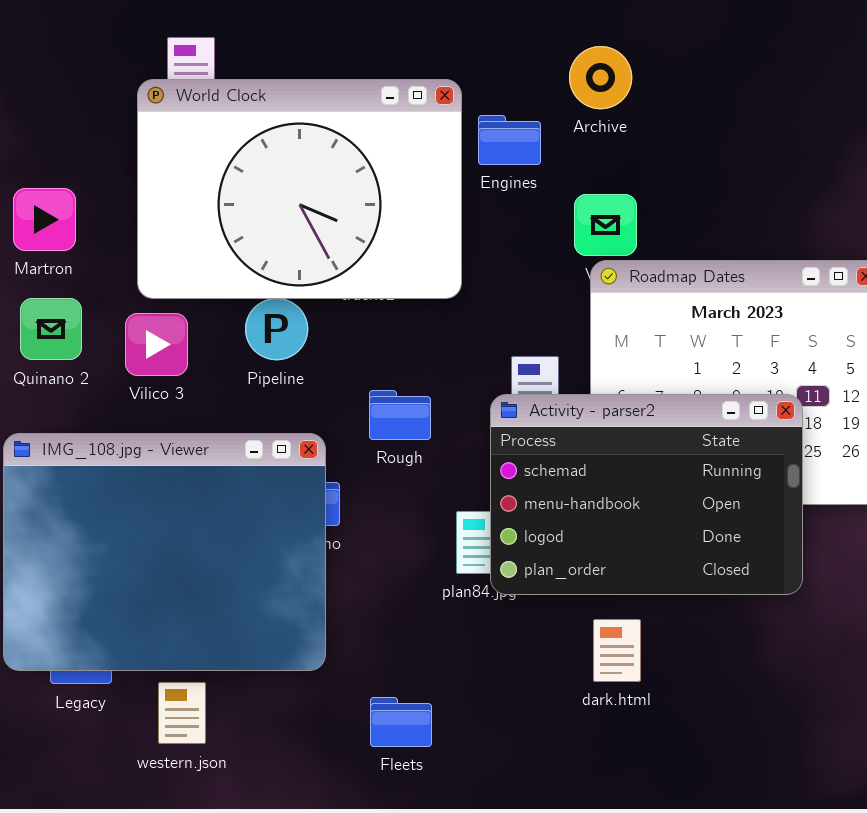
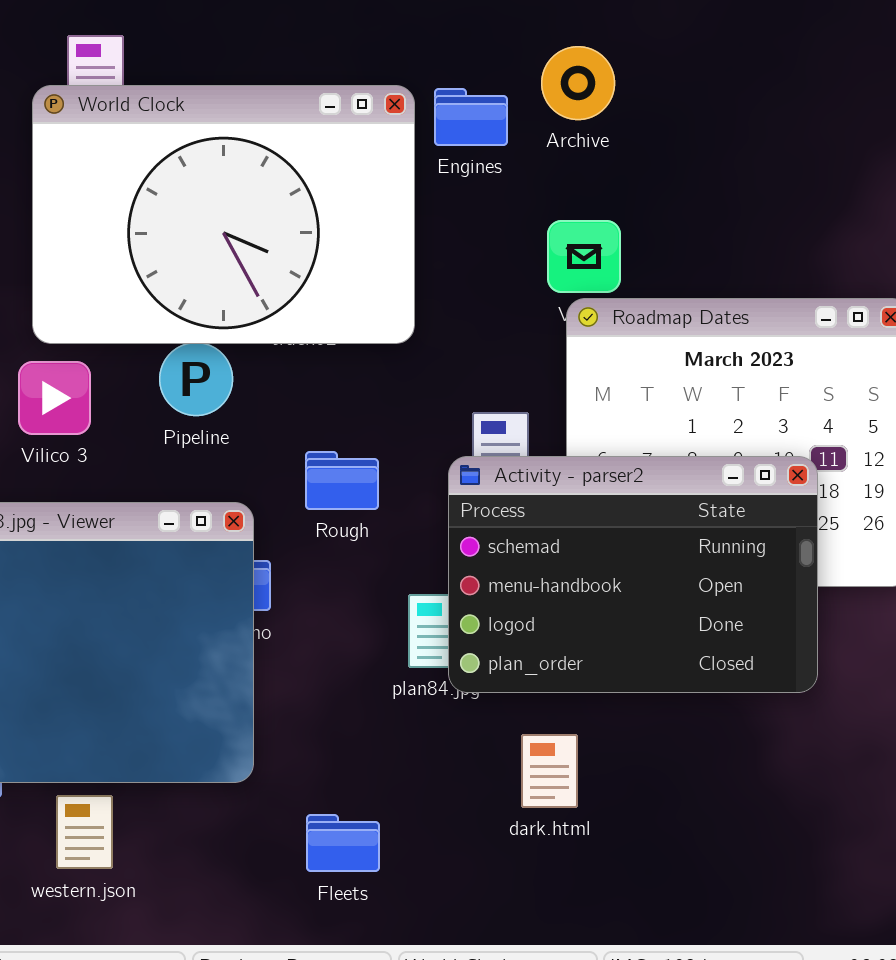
Engines: [478,115,541,165] -> [434,88,508,146], moved
dark.html: [593,619,641,682] -> [521,734,578,808], moved

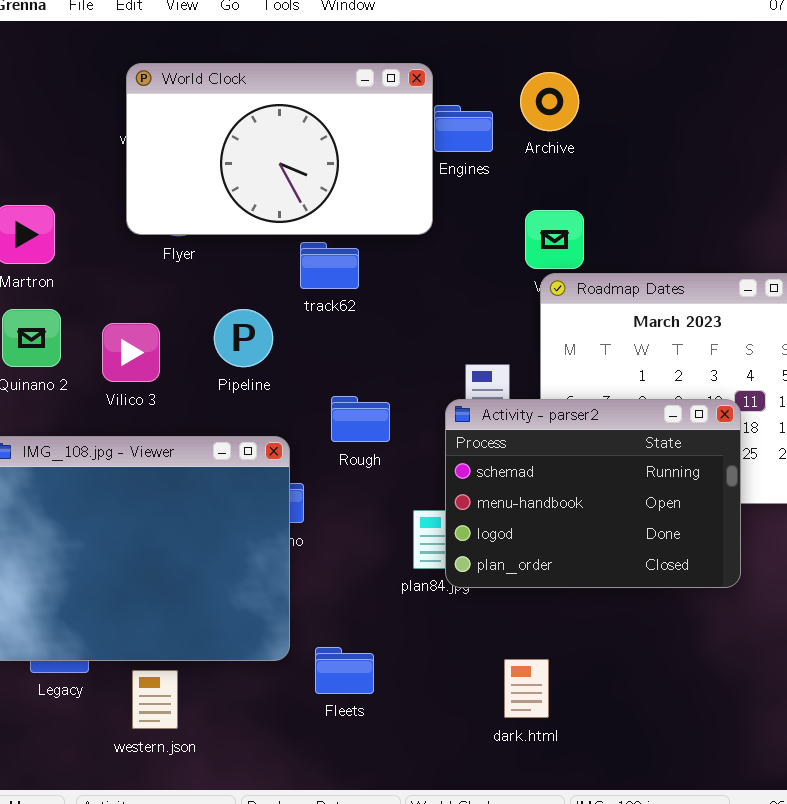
World Clock: [32,85,415,344] -> [126,63,433,235], moved, resized
dark.html: [521,734,578,808] -> [504,659,549,718], moved
Fleets: [306,814,380,872] -> [315,647,374,694], moved

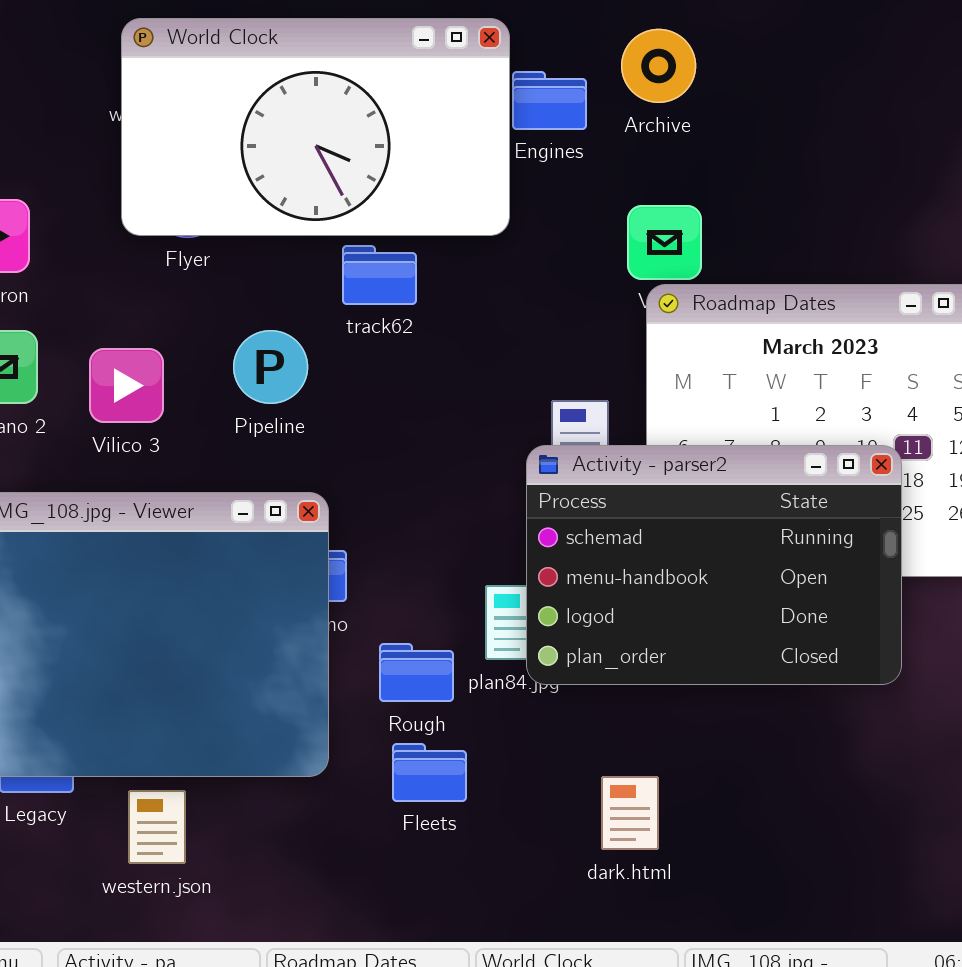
Rough: [331,396,390,442] -> [379,643,454,702], moved
Fleets: [315,647,374,694] -> [392,743,467,802], moved

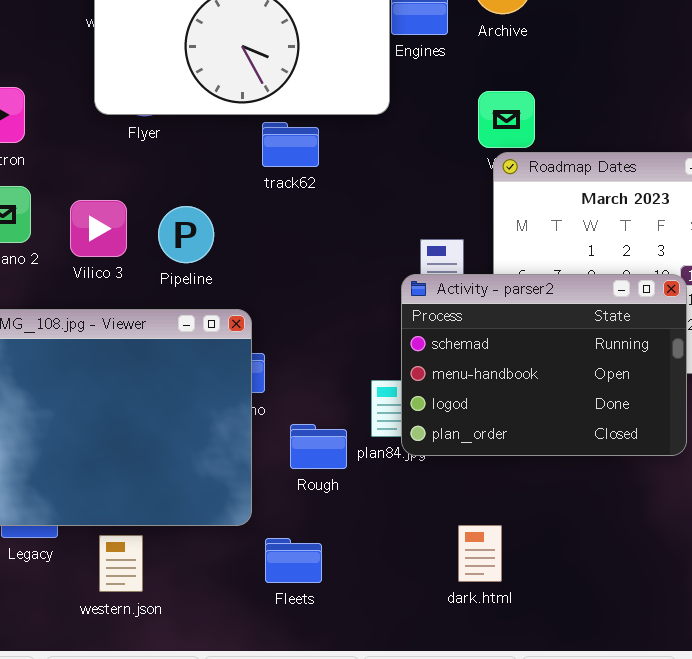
Pipeline: [233,330,308,404] -> [158,206,214,263], moved
Fleets: [392,743,467,802] -> [265,538,322,583], moved

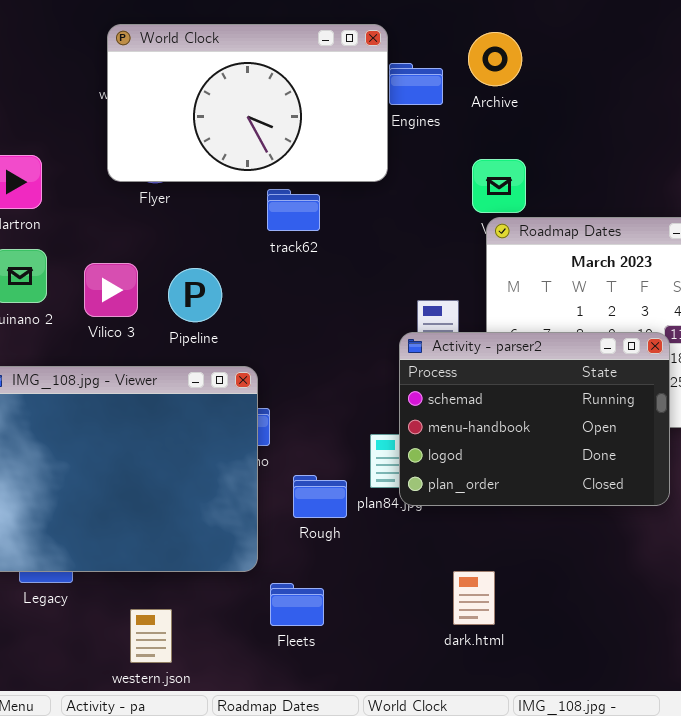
western.json: [99,535,143,592] -> [130,609,172,663], moved

